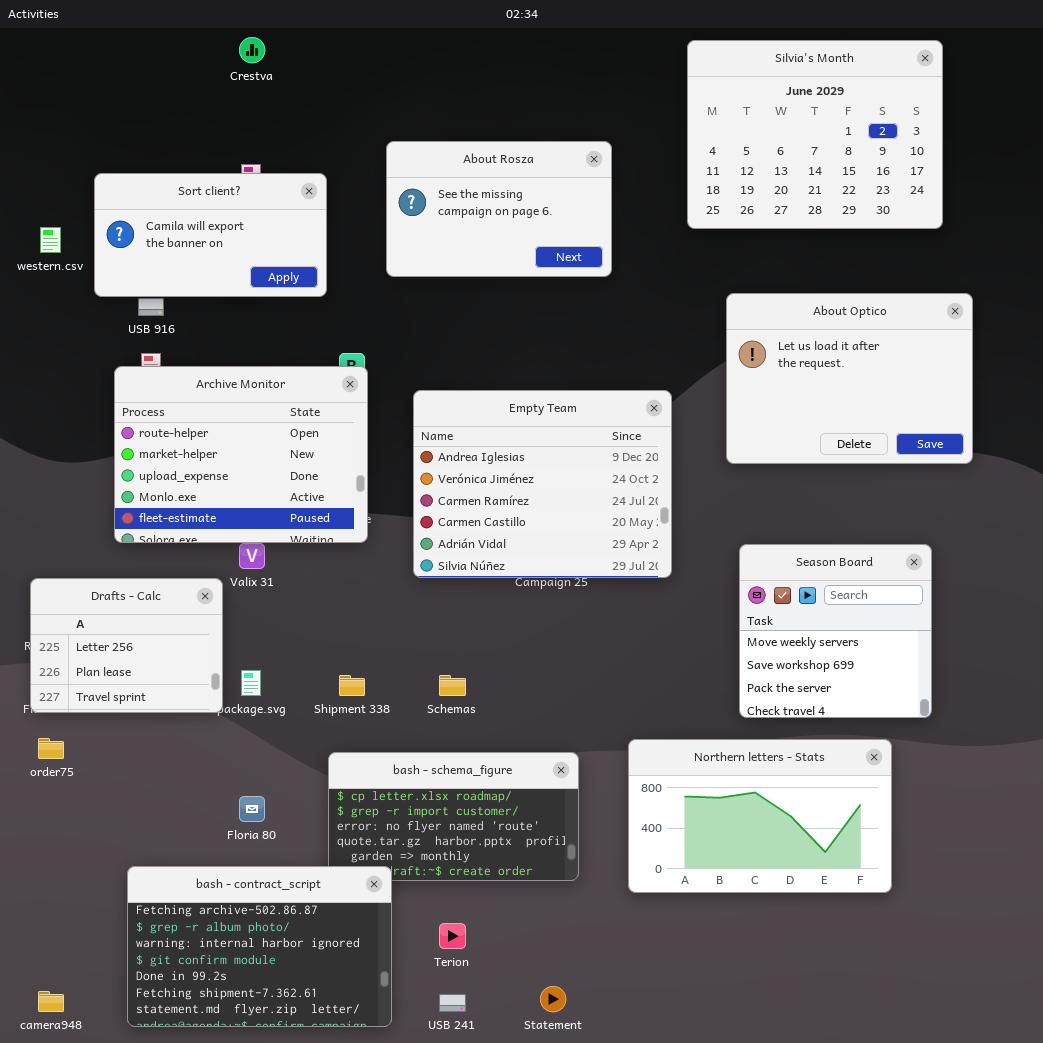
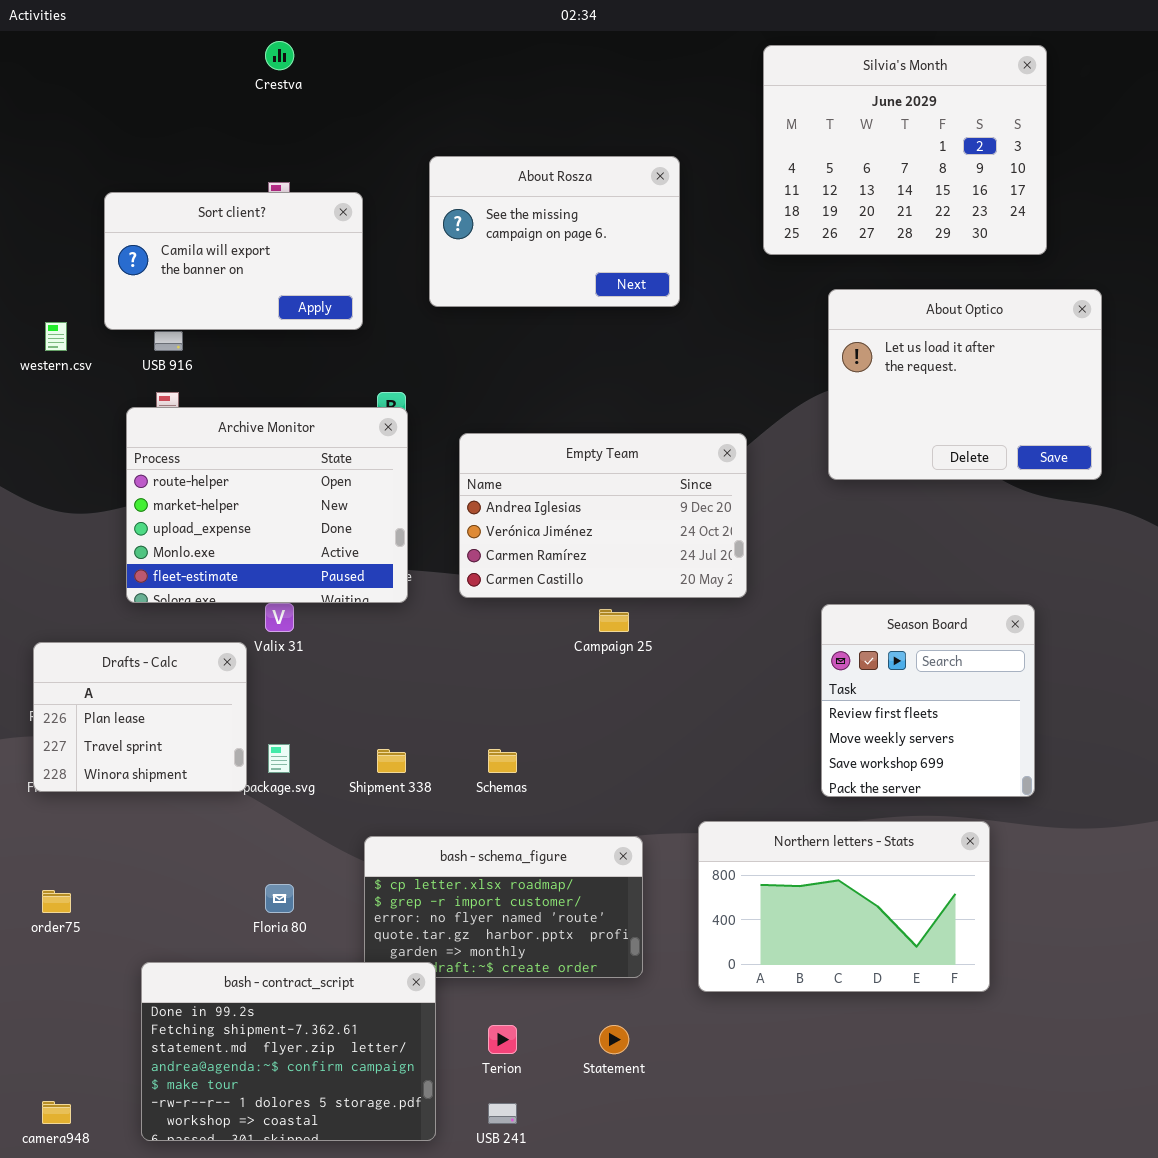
western.csv: [40,227,61,253] -> [45,322,67,351], moved
About Optico: [726,293,973,464] -> [828,289,1102,480], moved
Empty Team: [413,390,672,578] -> [459,433,747,598], resized
Season Board: [739,544,932,718] -> [821,604,1035,797], scrolled up 1 row
Drafts - Calc: [30,578,223,713] -> [33,642,247,792], scrolled down 1 row
order75: [38,738,64,759] -> [42,890,71,913], moved
bash - contract_script: [127,866,392,1027] -> [141,962,436,1141], scrolled down 4 rows
Statement: [540,986,566,1012] -> [599,1025,629,1054], moved

